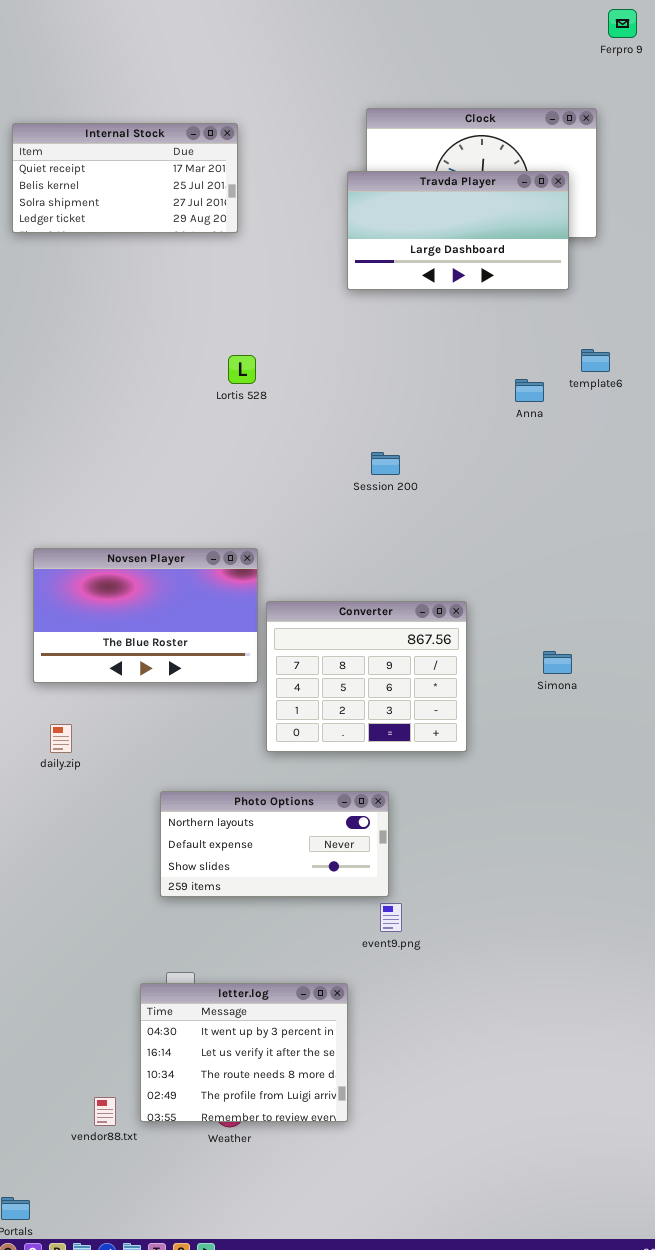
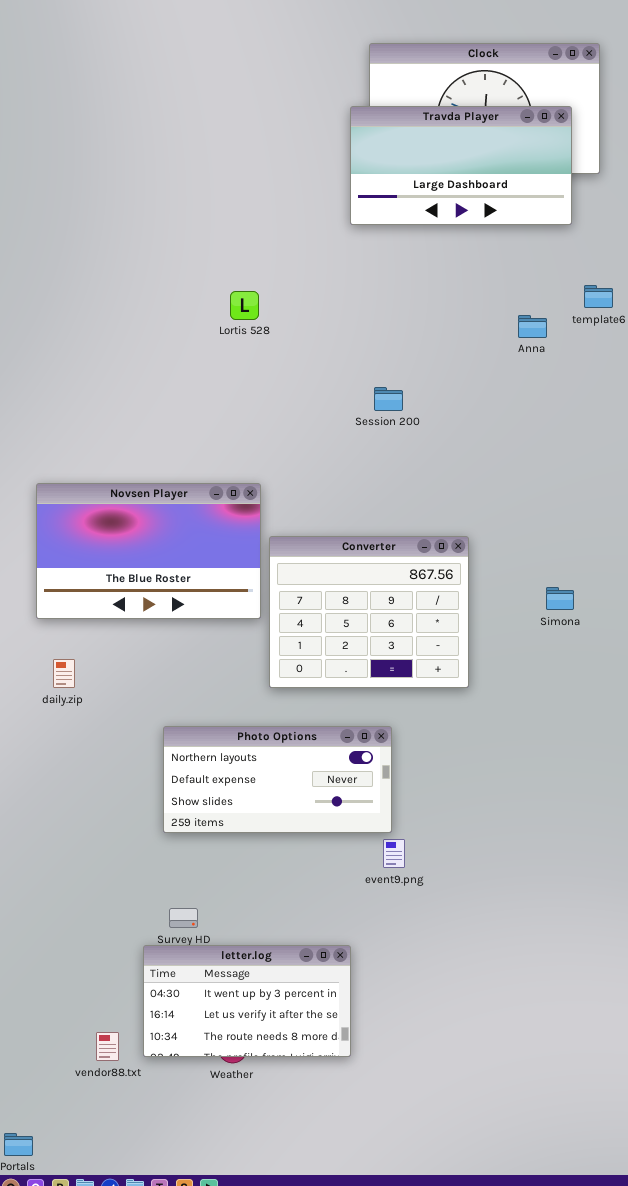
Internal Stock: [12,123,238,233] -> none, closed
letter.log: [140,983,348,1122] -> [143,945,351,1057], resized

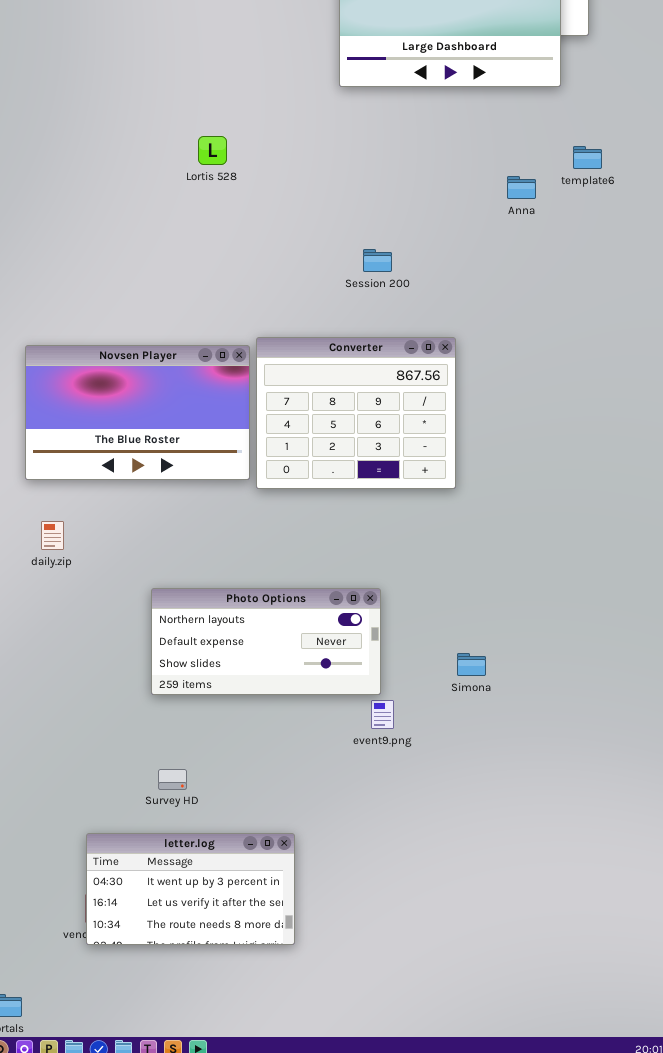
Lortis 528: [230,291,259,320] -> [198,136,227,165], moved
Converter: [269,536,469,688] -> [256,337,456,489], moved
Simona: [546,587,574,610] -> [457,653,486,676], moved
letter.log: [143,945,351,1057] -> [86,833,295,945], moved

